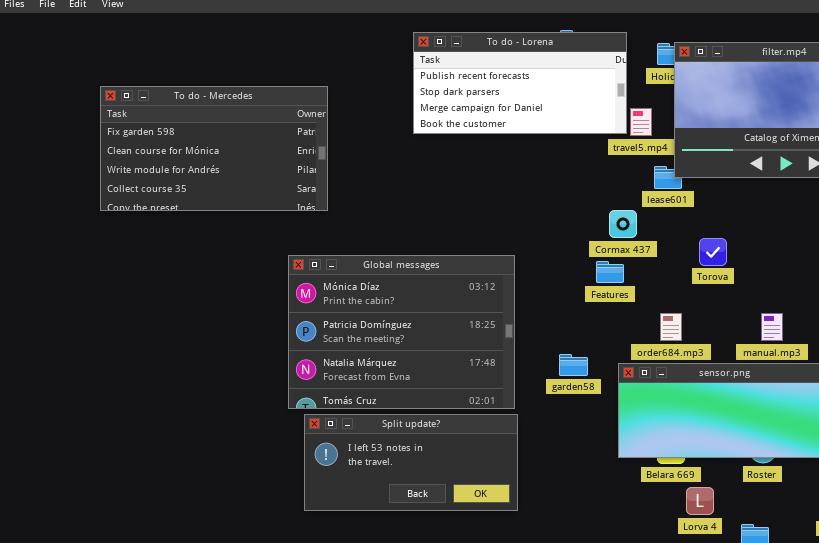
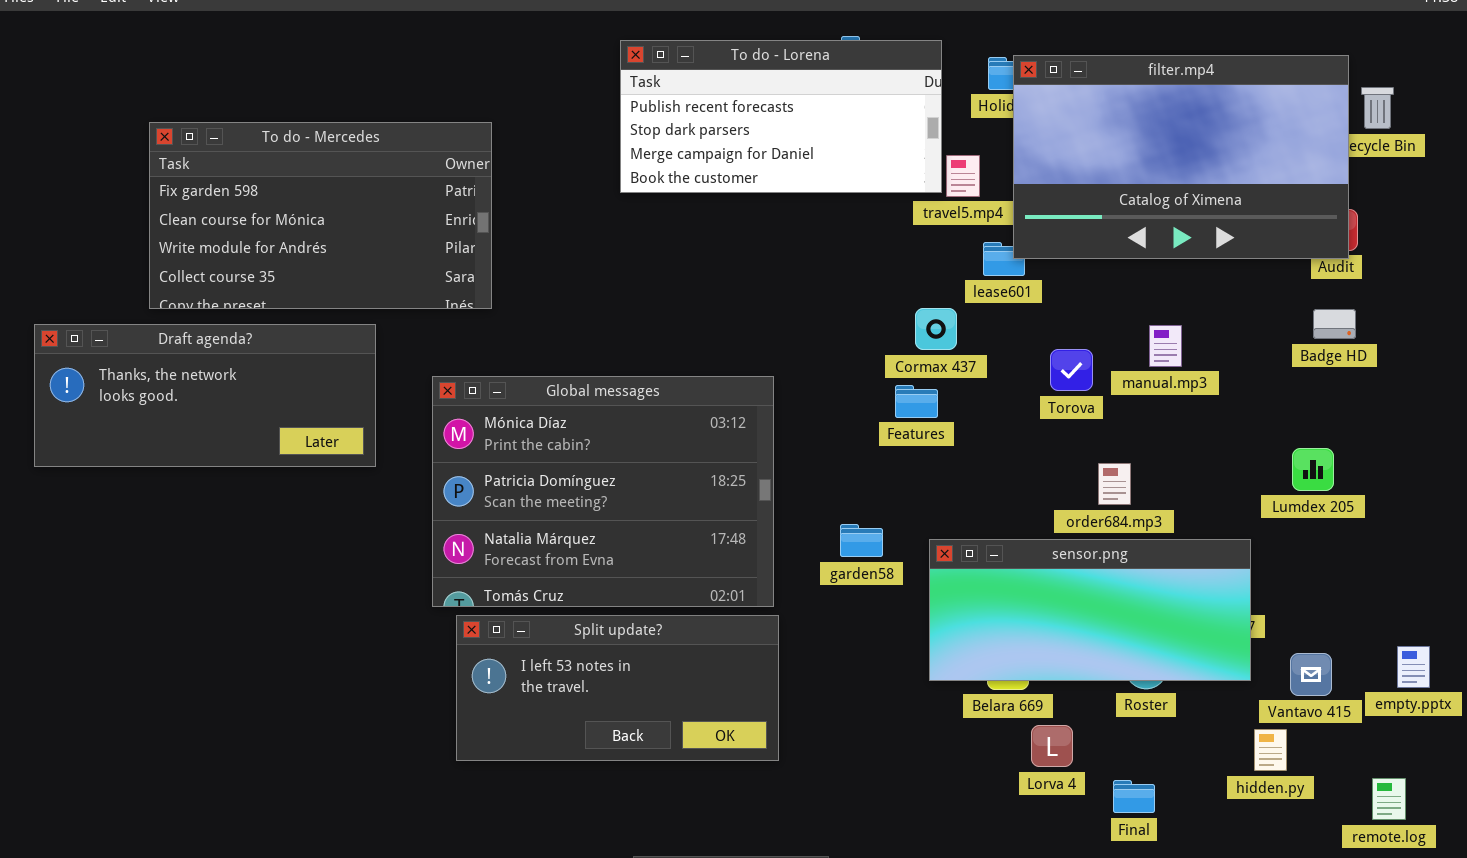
Draft agenda?: none -> [34,324,376,467], opened
order684.mp3: [660,313,682,341] -> [1098,463,1131,505], moved
manual.mp3: [761,313,783,341] -> [1149,325,1182,367], moved

